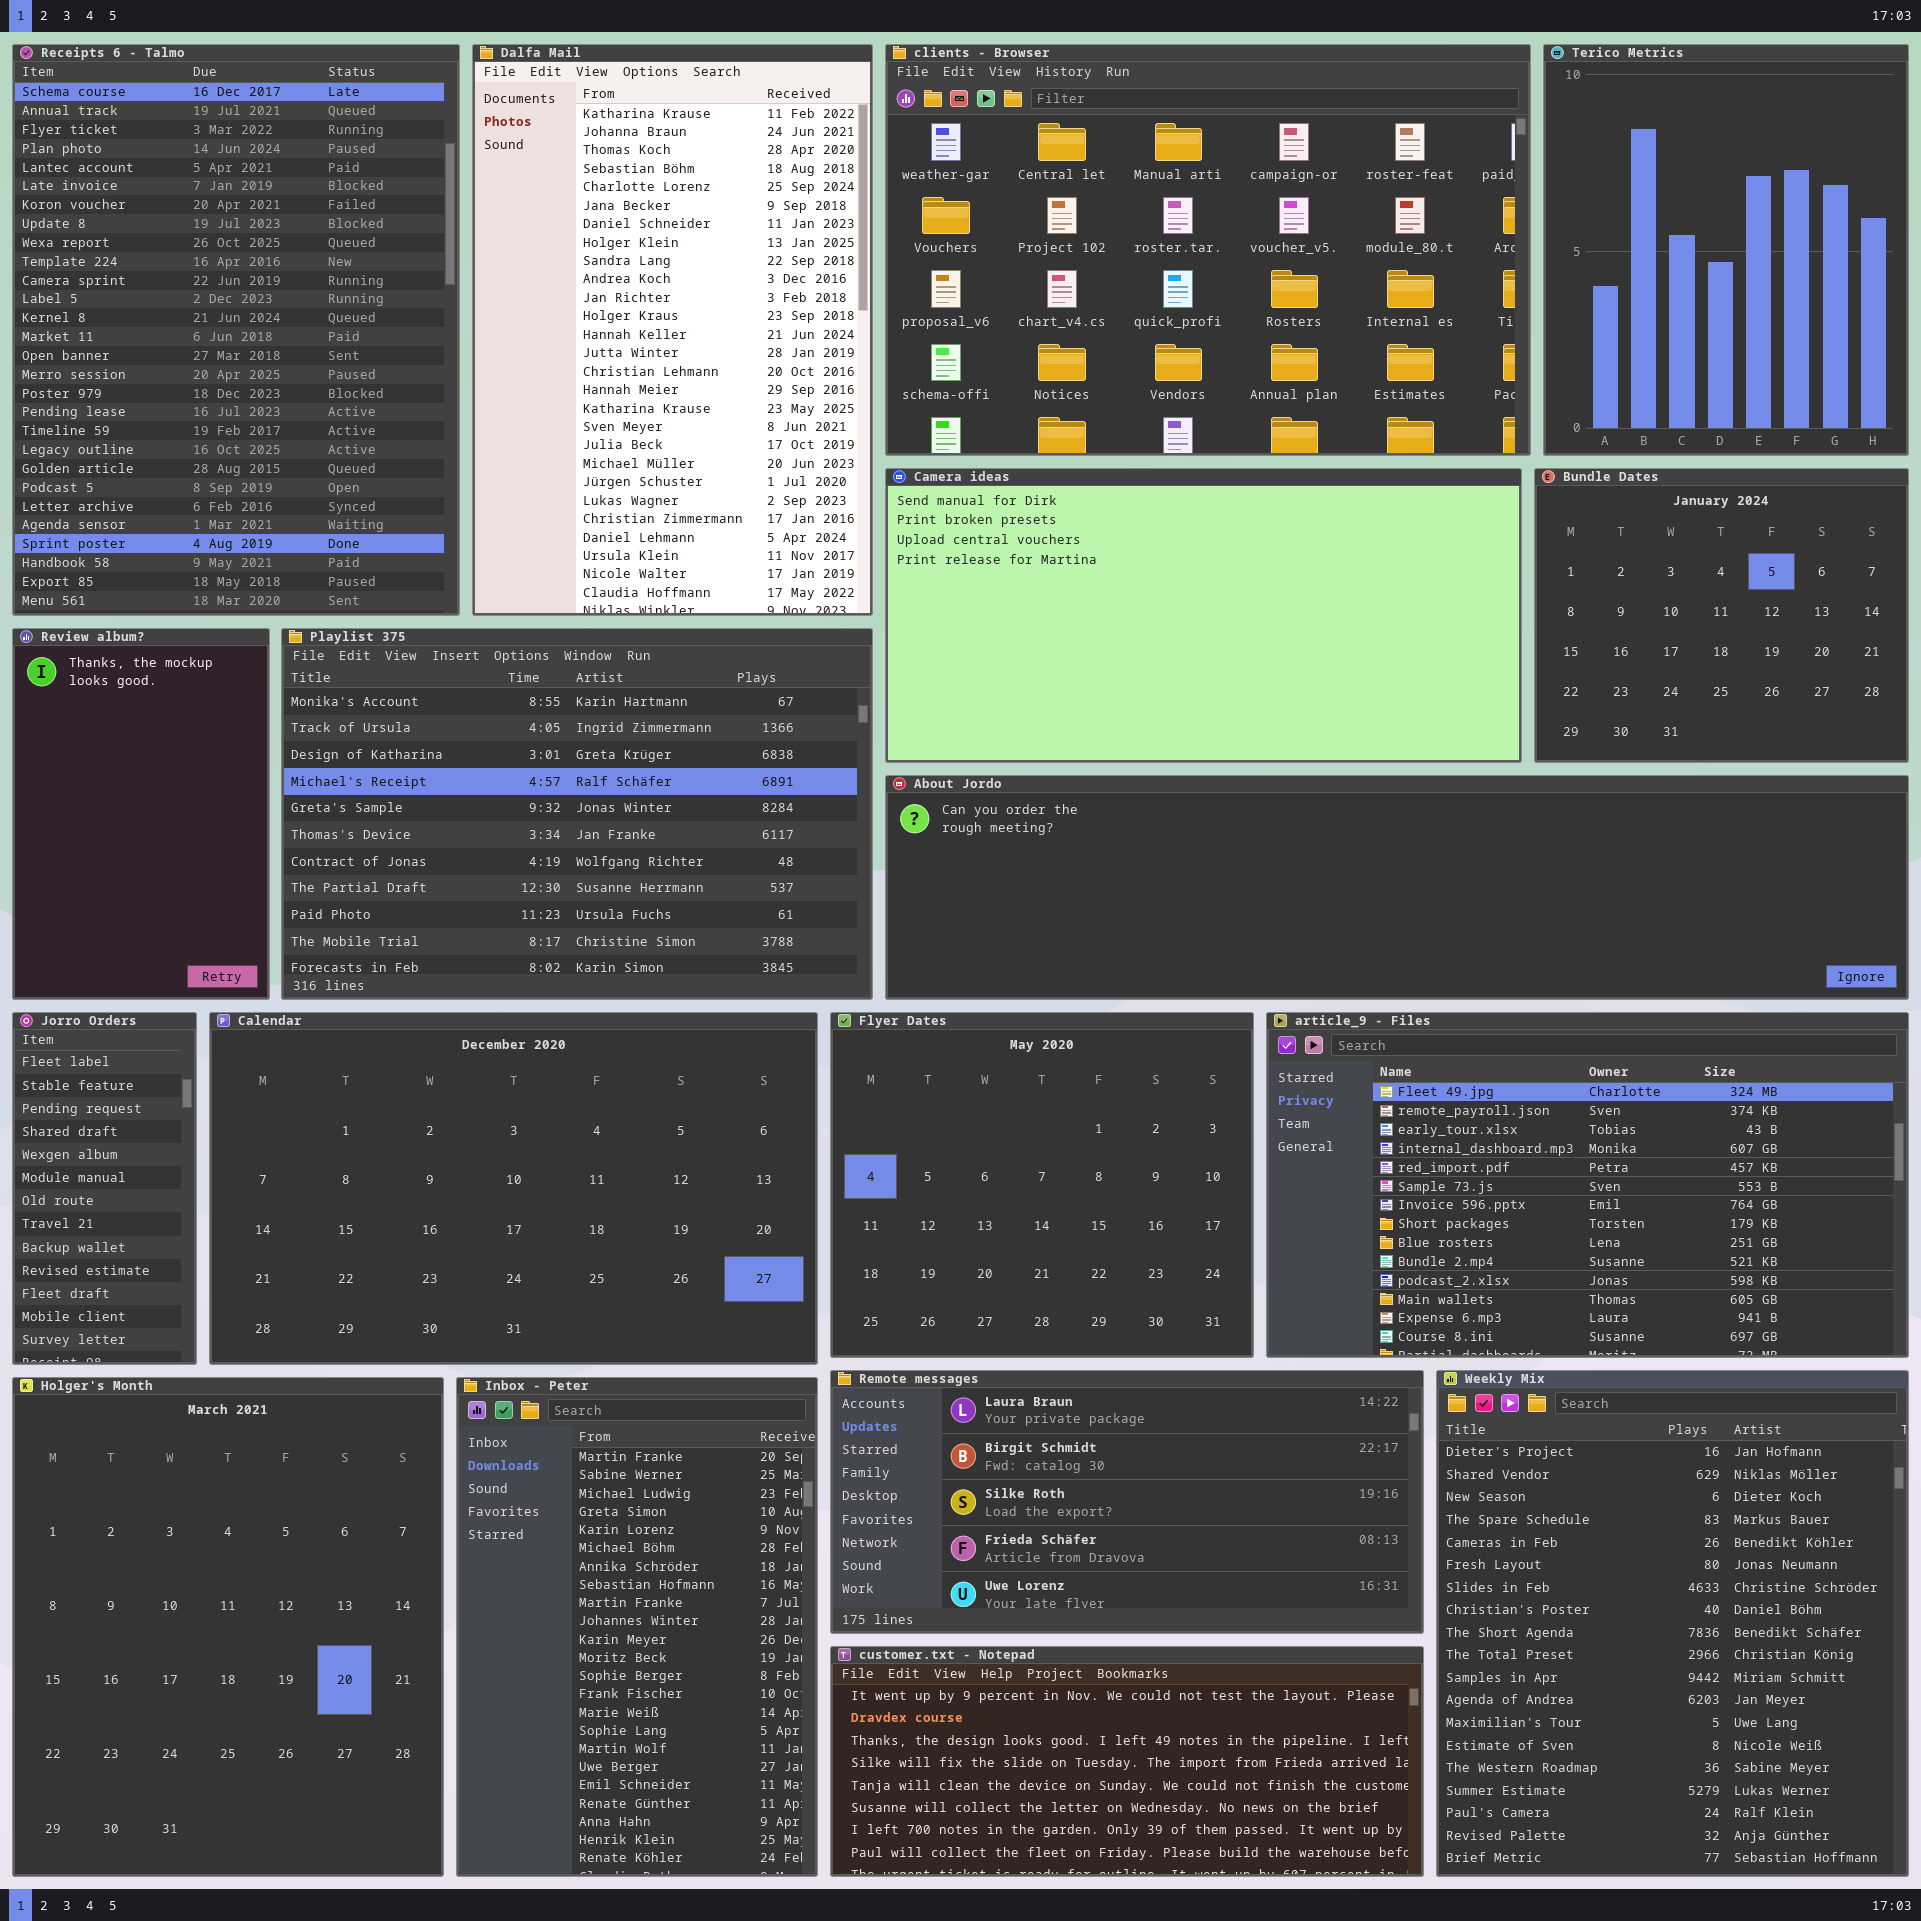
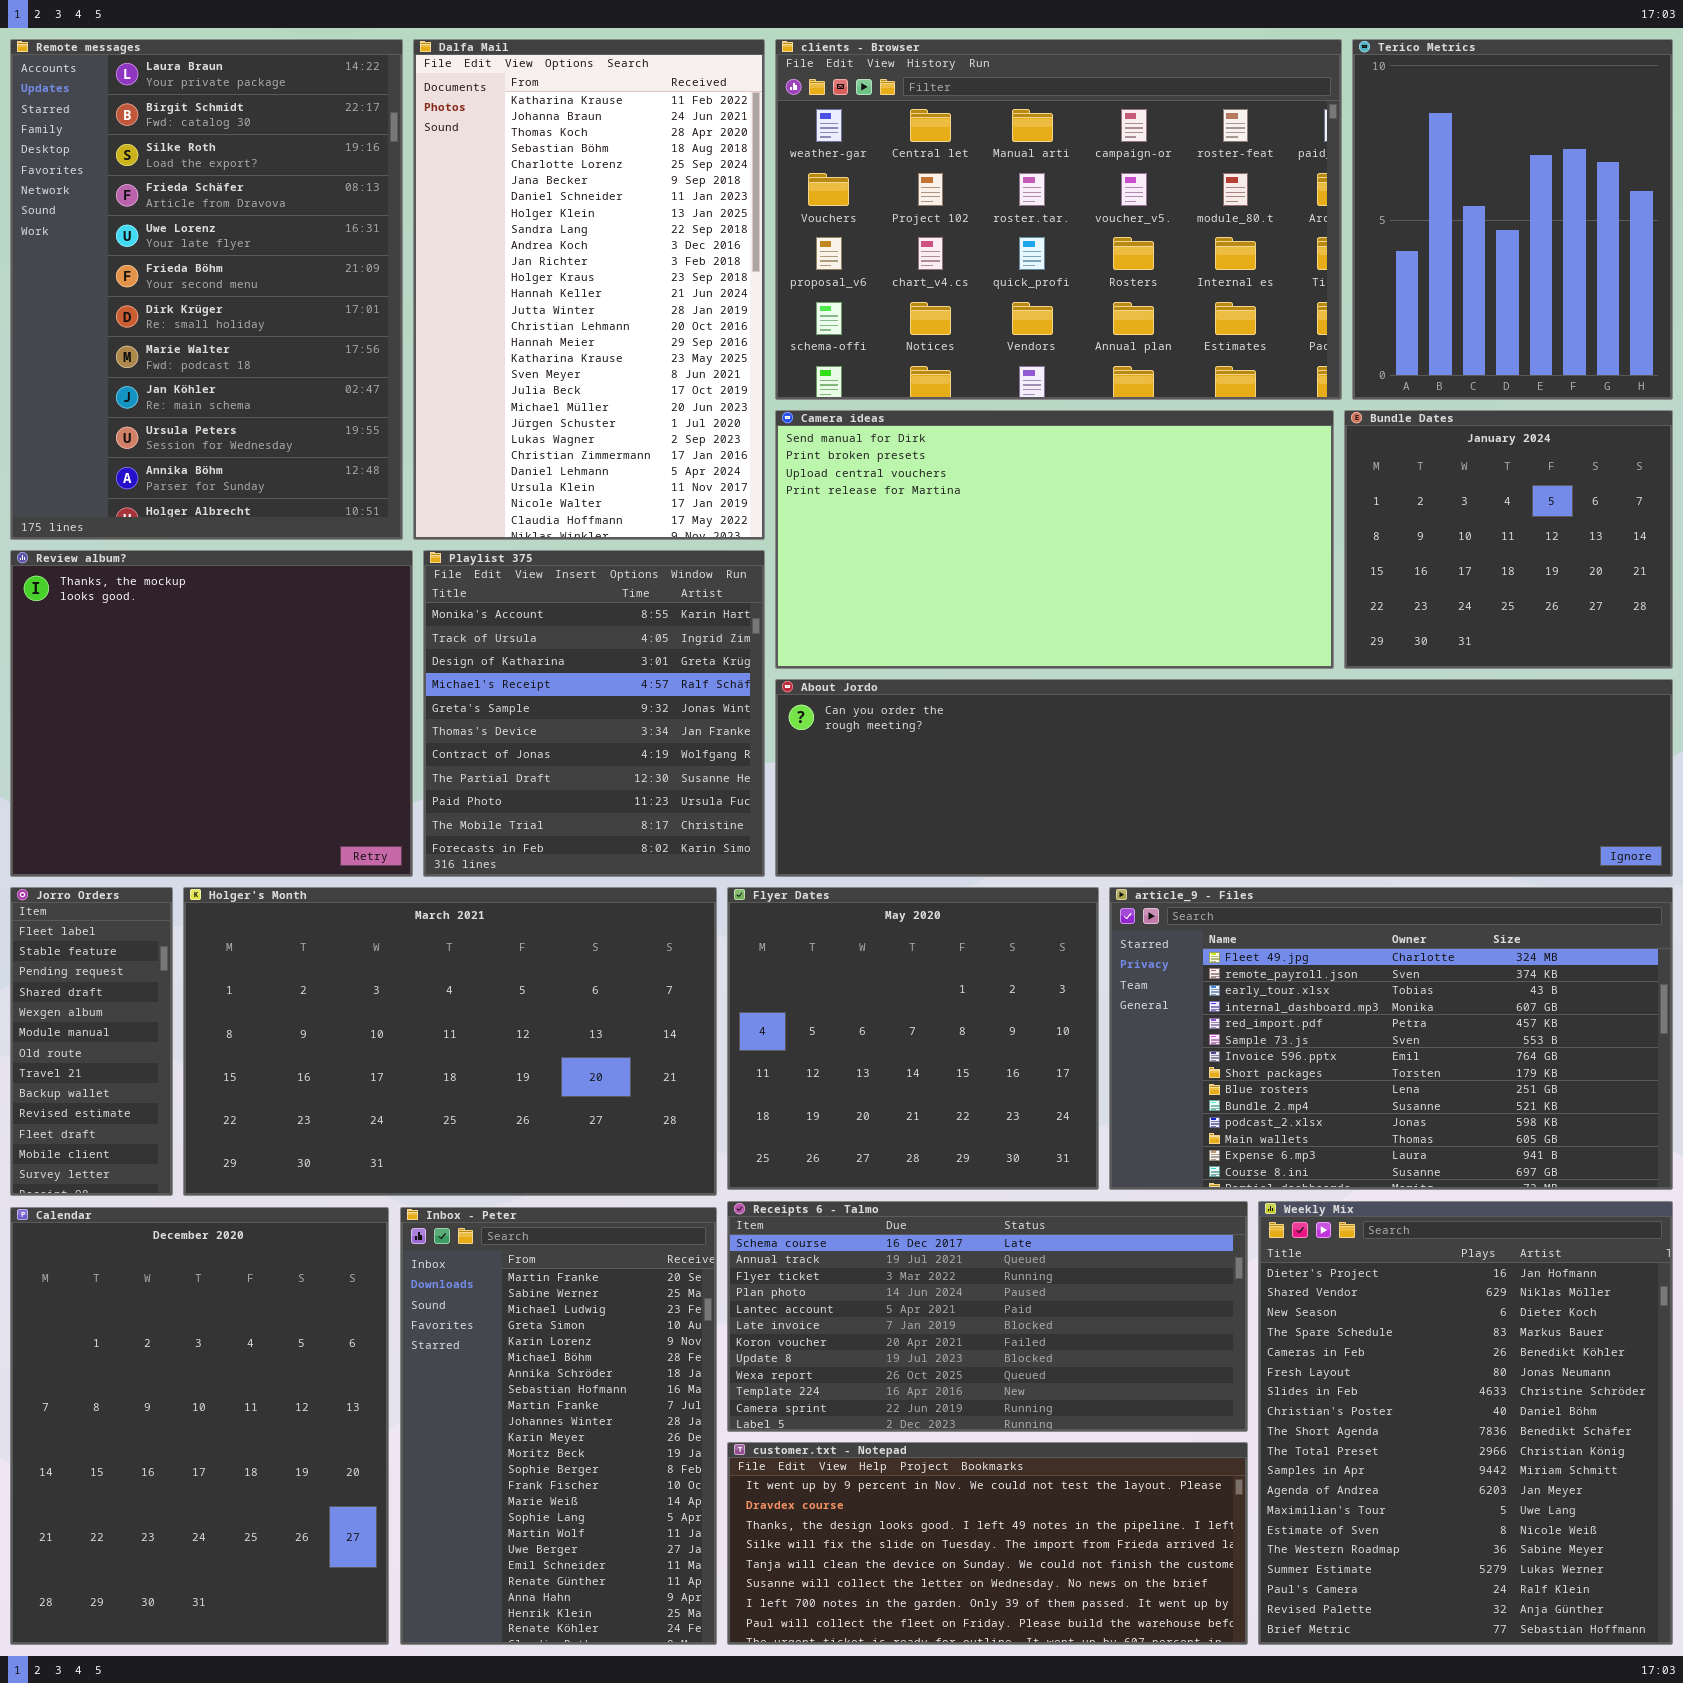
Receipts 6 - Talmo: [12,44,460,616] -> [727,1201,1248,1432], moved, resized
Review album?: [12,628,270,1000] -> [10,550,413,877], resized
Playlist 375: [281,628,873,1000] -> [423,550,765,877], resized
Calendar: [209,1012,818,1365] -> [10,1207,389,1645], moved, resized
Remote messages: [830,1370,1424,1634] -> [10,39,403,540], moved, resized
Holger's Month: [12,1377,444,1877] -> [183,887,717,1196], moved, resized

